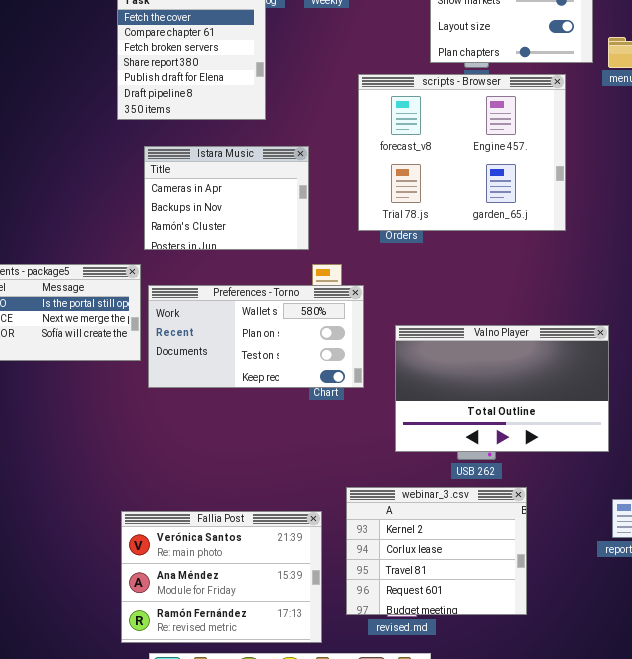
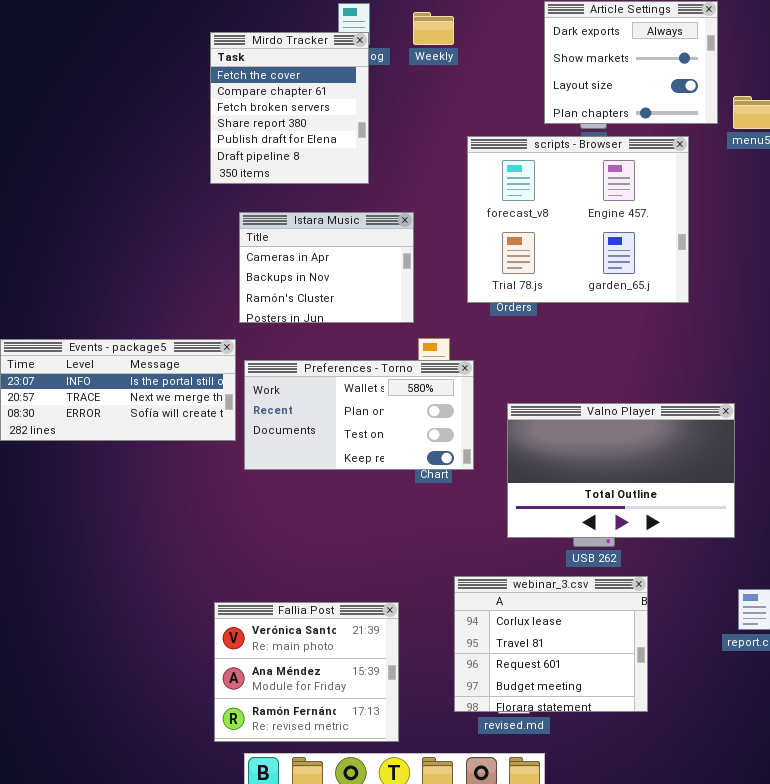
webinar_3.csv: [346,487,527,615] -> [454,576,648,712], scrolled down 1 row
Fallia Post: [121,511,322,643] -> [214,602,399,742], resized

